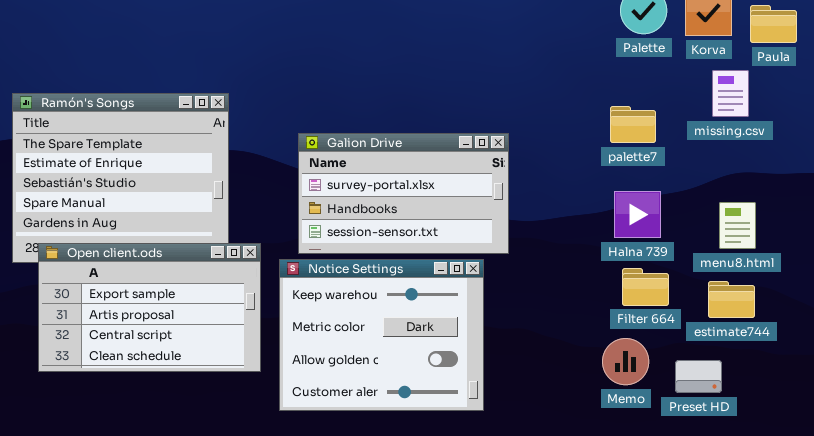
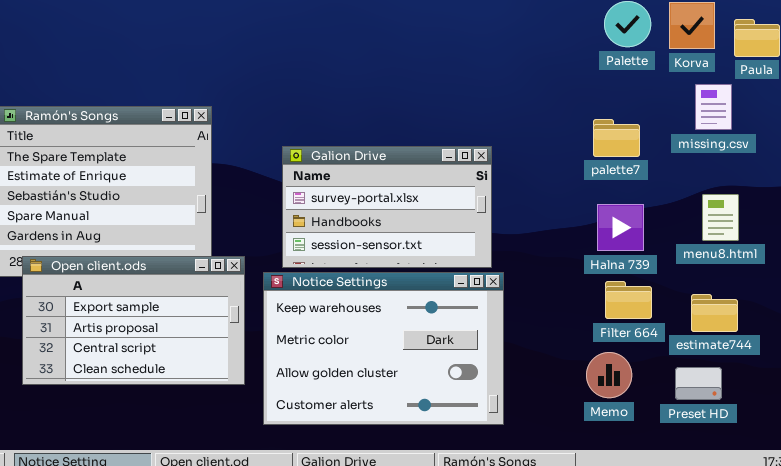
menu8.html: [719,202,756,249] -> [702,194,739,241], moved
Notice Settings: [279,259,484,411] -> [263,272,504,425], resized
Preset HD: [675,360,722,393] -> [675,367,722,400], moved

